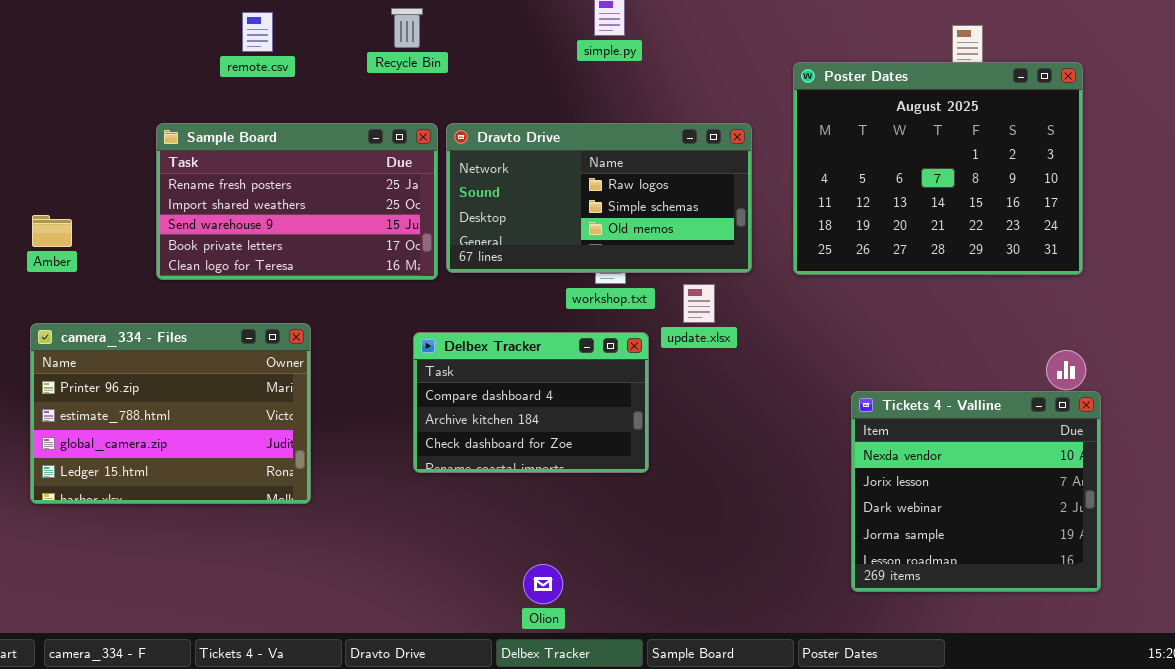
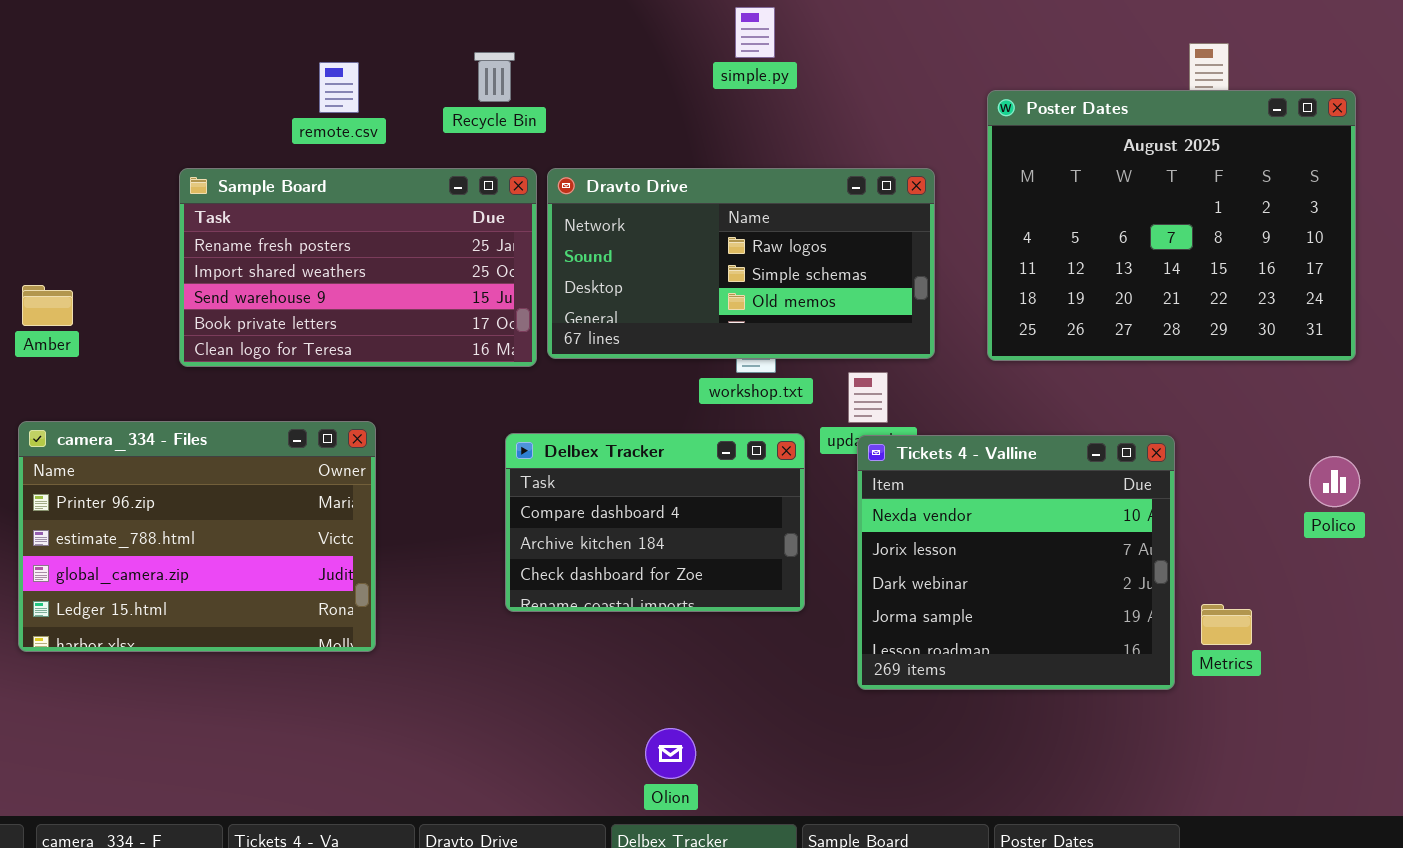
Recycle Bin: [391,8,423,48] -> [474,52,515,102], moved
remote.csv: [242,12,273,52] -> [319,62,359,113], moved
Tickets 4 - Valline: [851,391,1101,592] -> [857,435,1175,690], moved

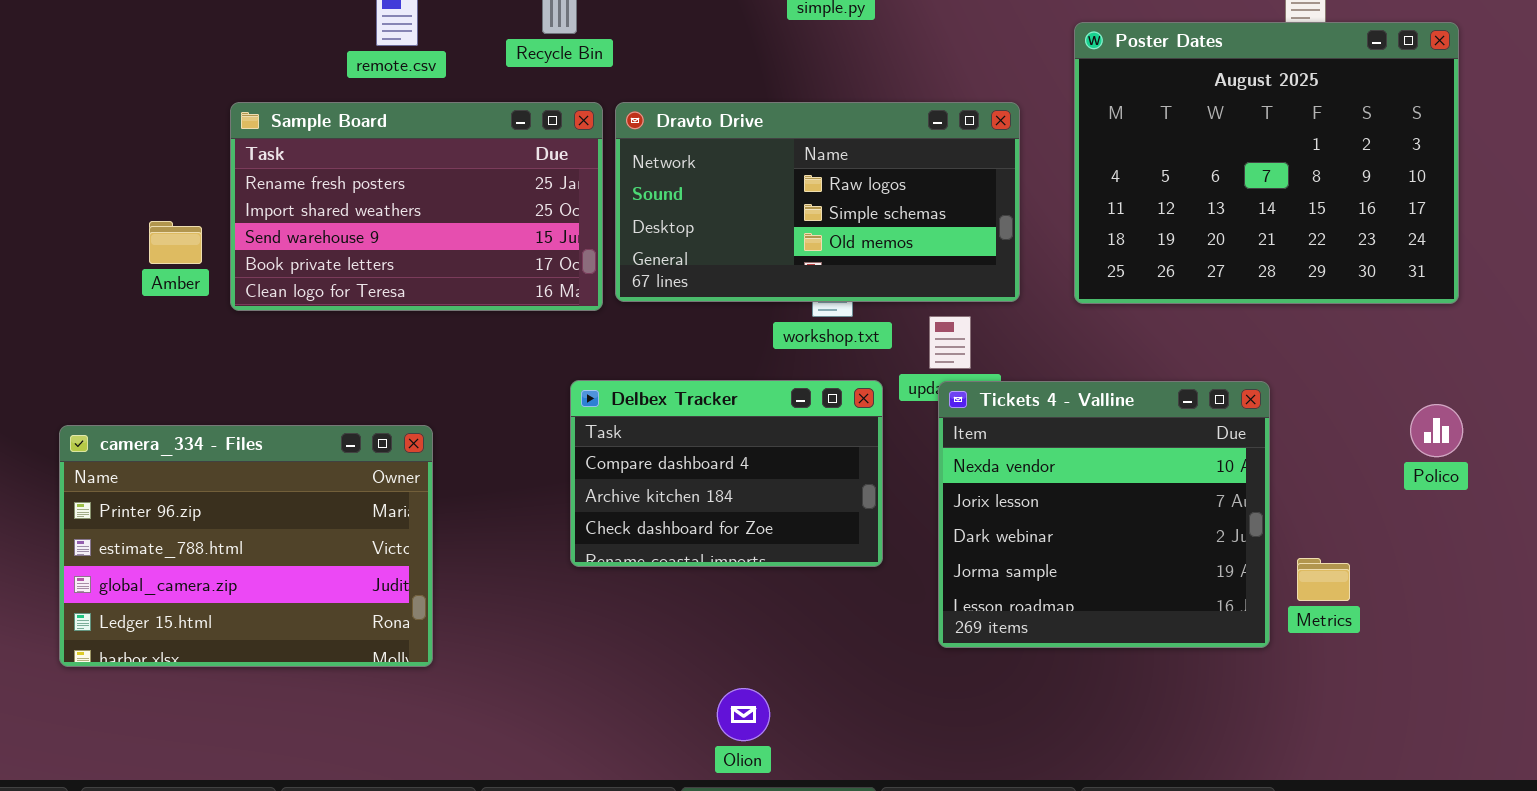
Amber: [22,285,73,326] -> [149,221,202,264], moved
camera_334 - Files: [18,421,376,652] -> [59,425,433,667], moved

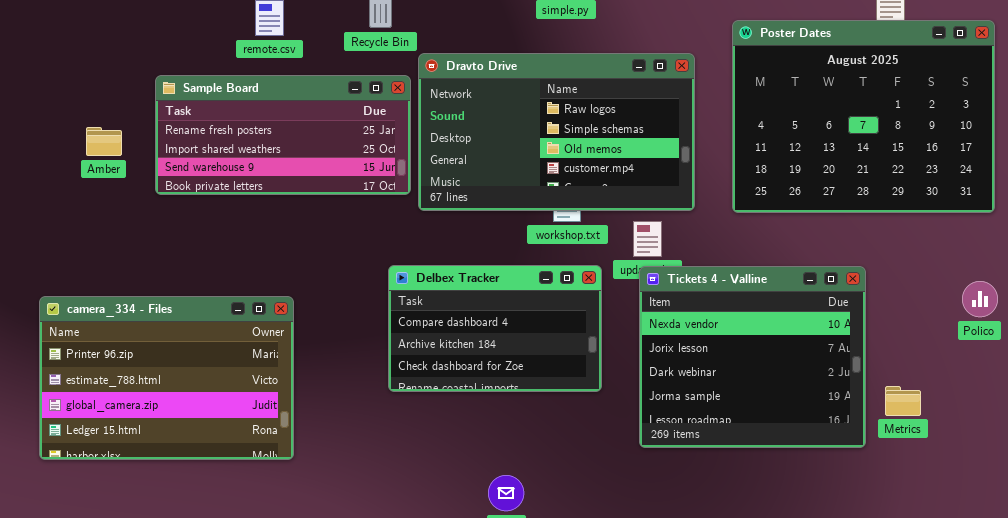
Sample Board: [230,102,603,311] -> [155,75,411,195], resized
Dravto Drive: [615,102,1020,302] -> [418,53,695,211], resized
Amber: [149,221,202,264] -> [86,127,122,156], moved

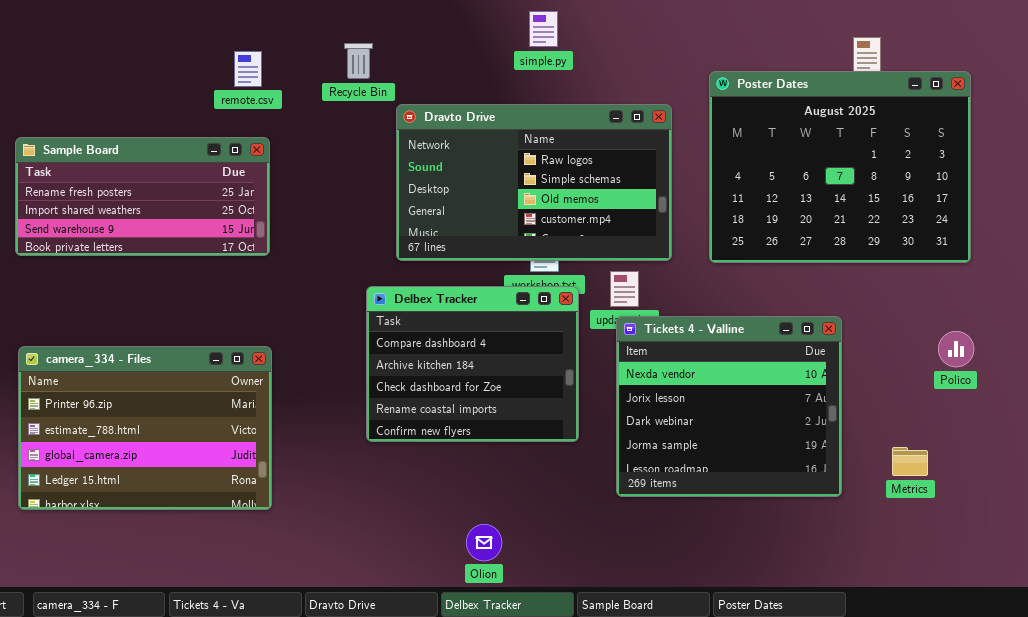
Sample Board: [155,75,411,195] -> [15,137,270,256], moved
Delbex Tracker: [388,265,602,392] -> [366,286,579,442], resized
Metrics: [885,386,921,416] -> [892,447,928,476], moved

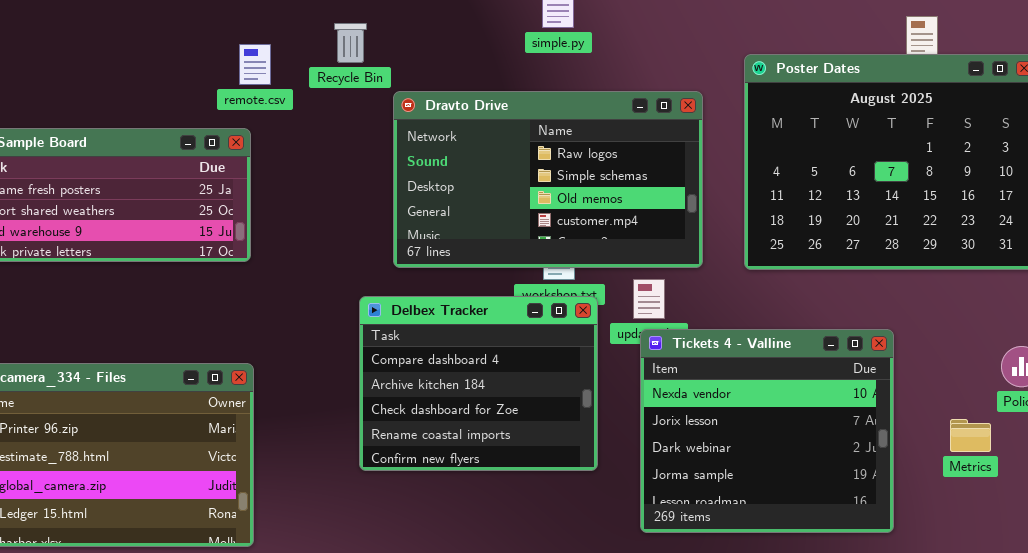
remote.csv: [234,51,262,87] -> [239,44,271,85], moved
Metrics: [892,447,928,476] -> [950,419,991,452], moved

